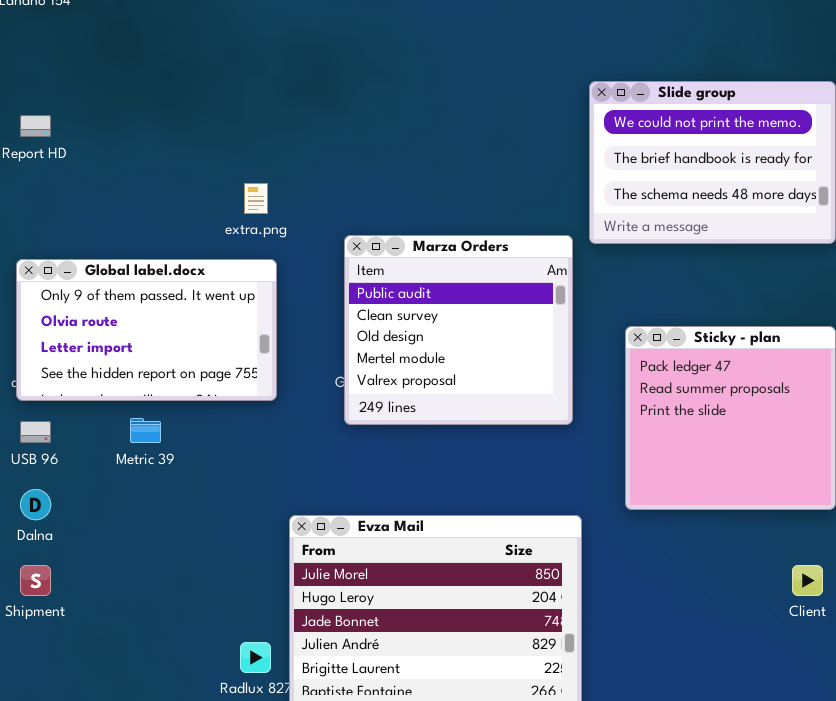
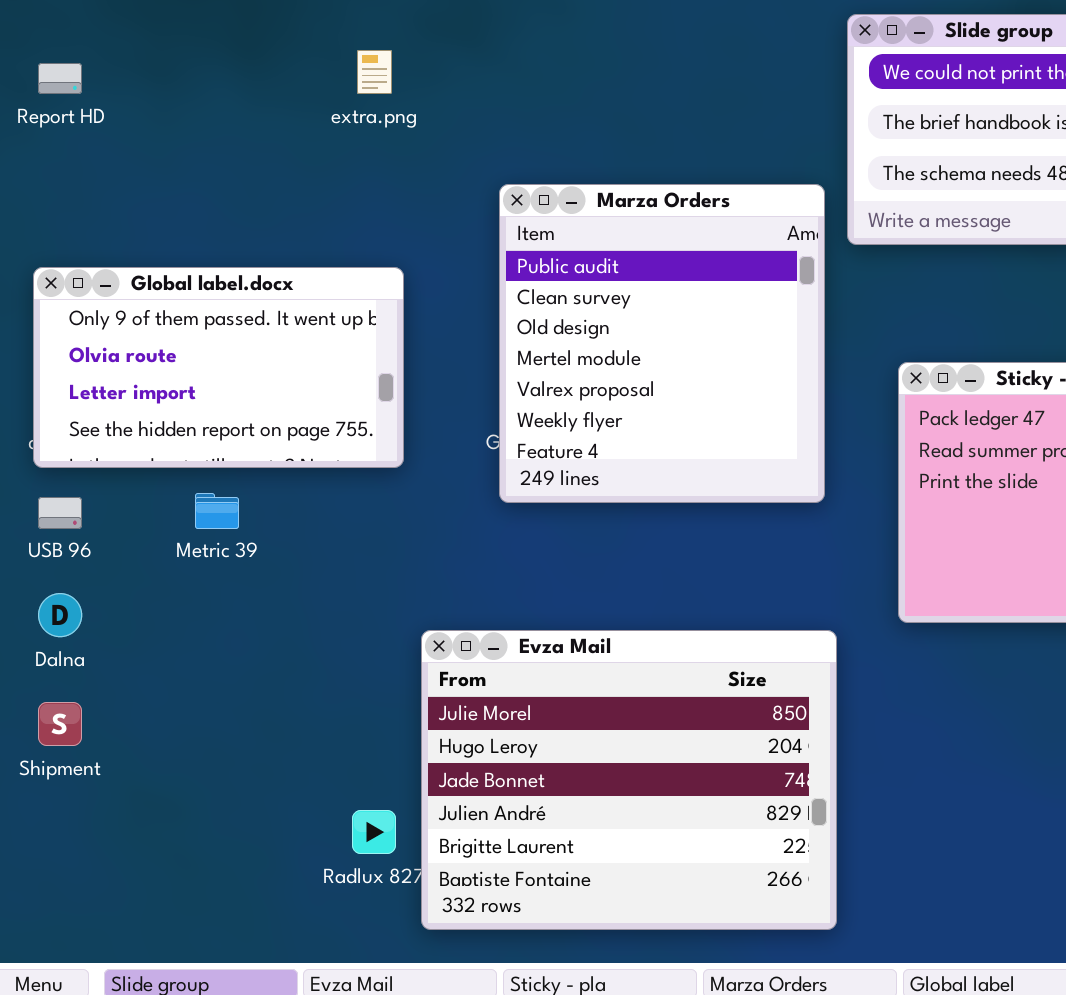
extra.png: [244,183,268,214] -> [357,50,392,94], moved
Marza Orders: [344,235,573,425] -> [499,184,825,503], resized

